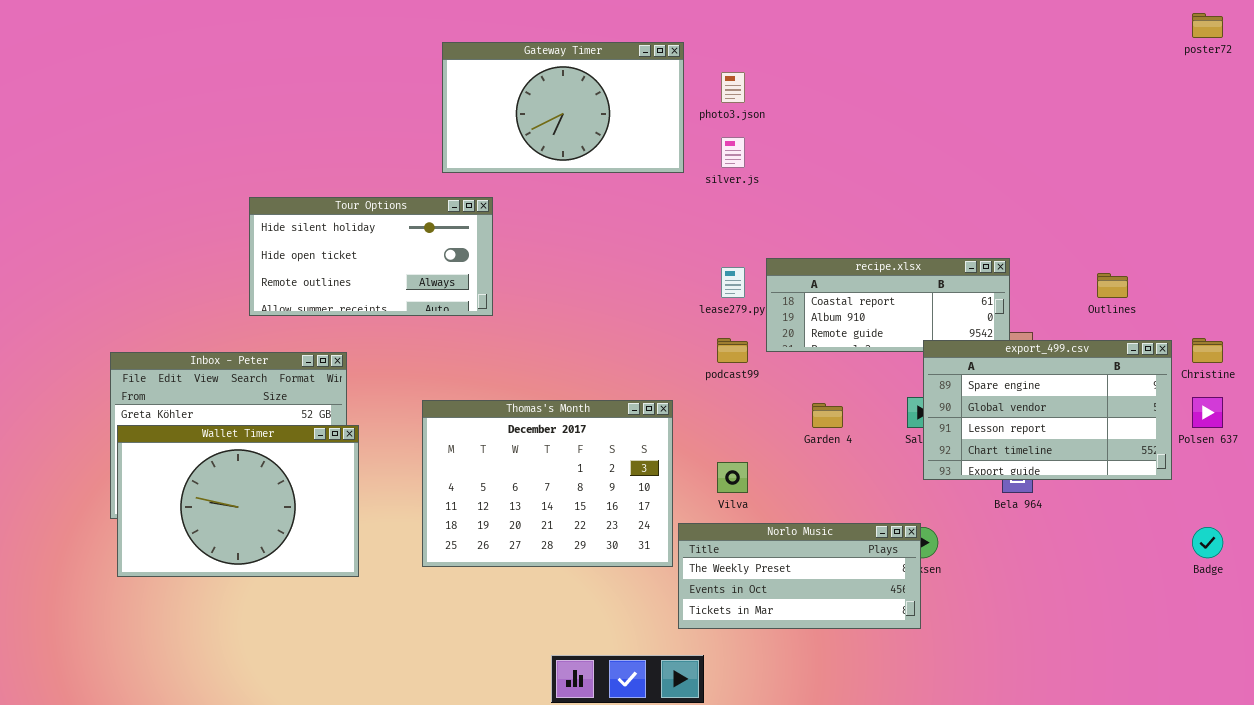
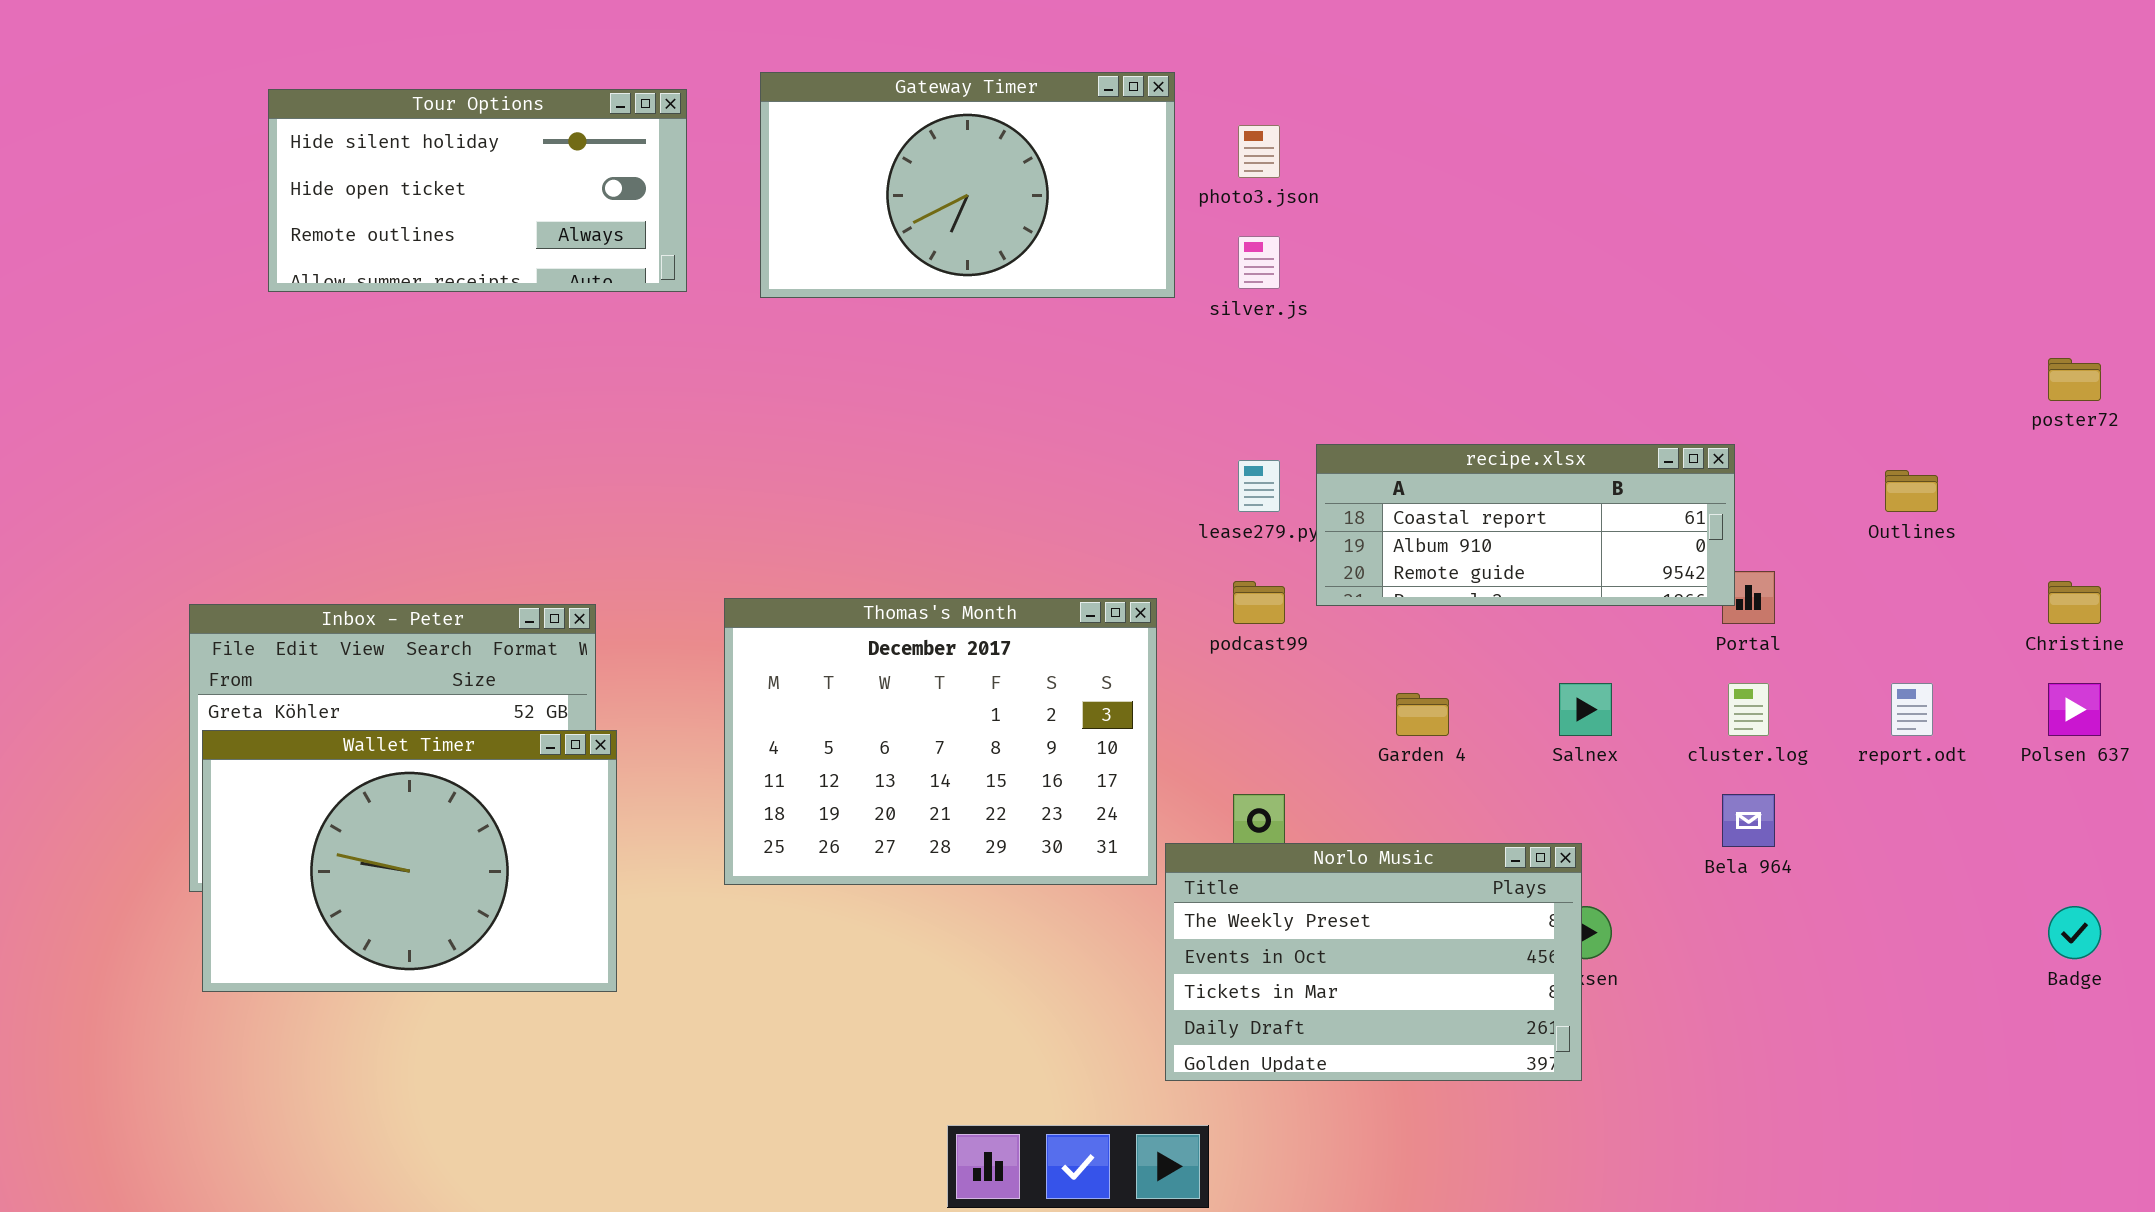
poster72: [1192,13,1223,38] -> [2048,358,2101,401], moved
Tour Options: [249,197,493,316] -> [268,89,687,292], moved
export_499.csv: [923,340,1172,480] -> none, closed
Thomas's Month: [422,400,673,567] -> [724,598,1157,885], moved
Norlo Music: [678,523,921,629] -> [1165,843,1582,1081], resized

